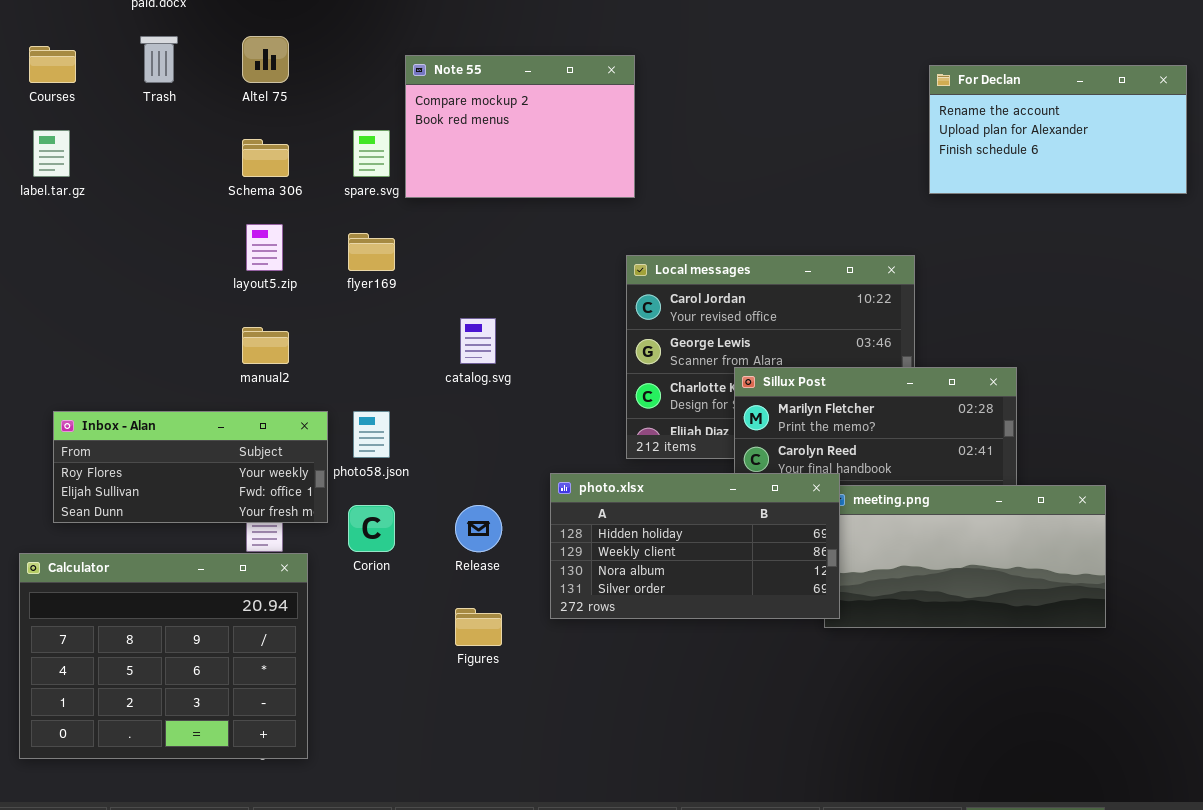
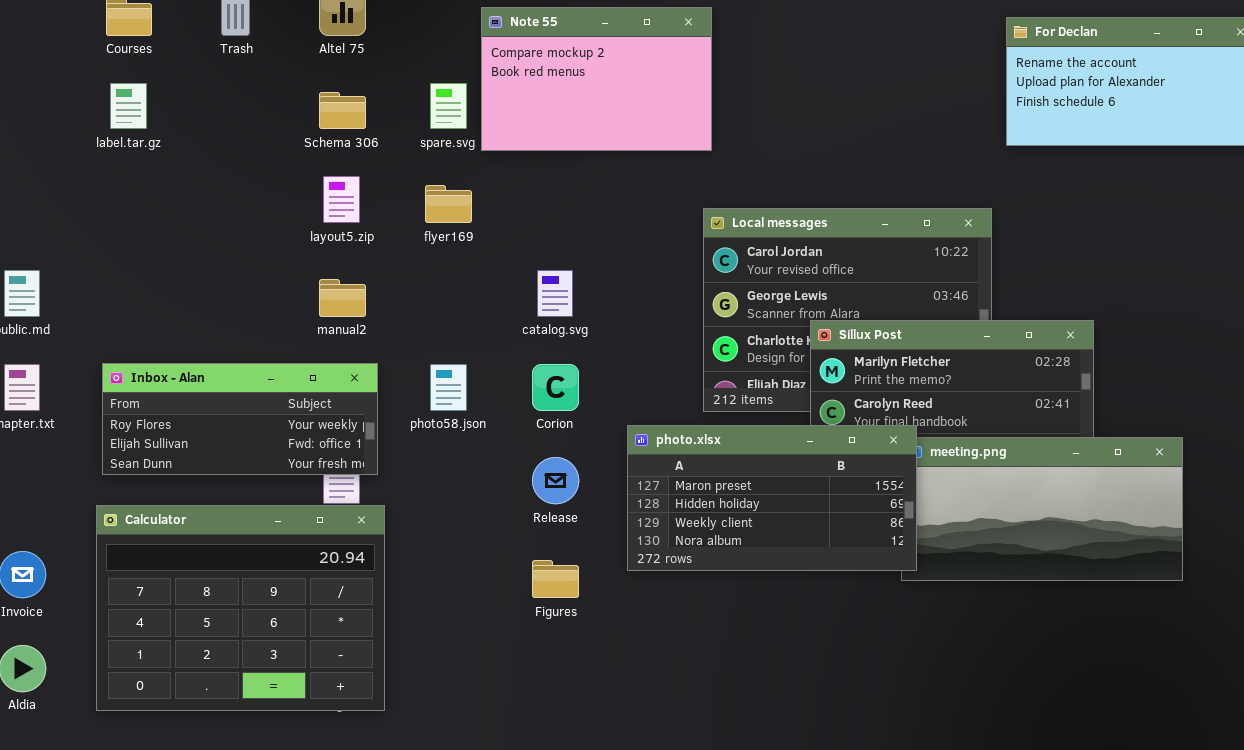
Inbox - Alan: [53,411,328,523] -> [102,363,378,475], moved
photo.xlsx: [550,473,840,619] -> [627,425,917,571], scrolled up 1 row
Corion: [348,505,395,552] -> [532,364,579,411], moved

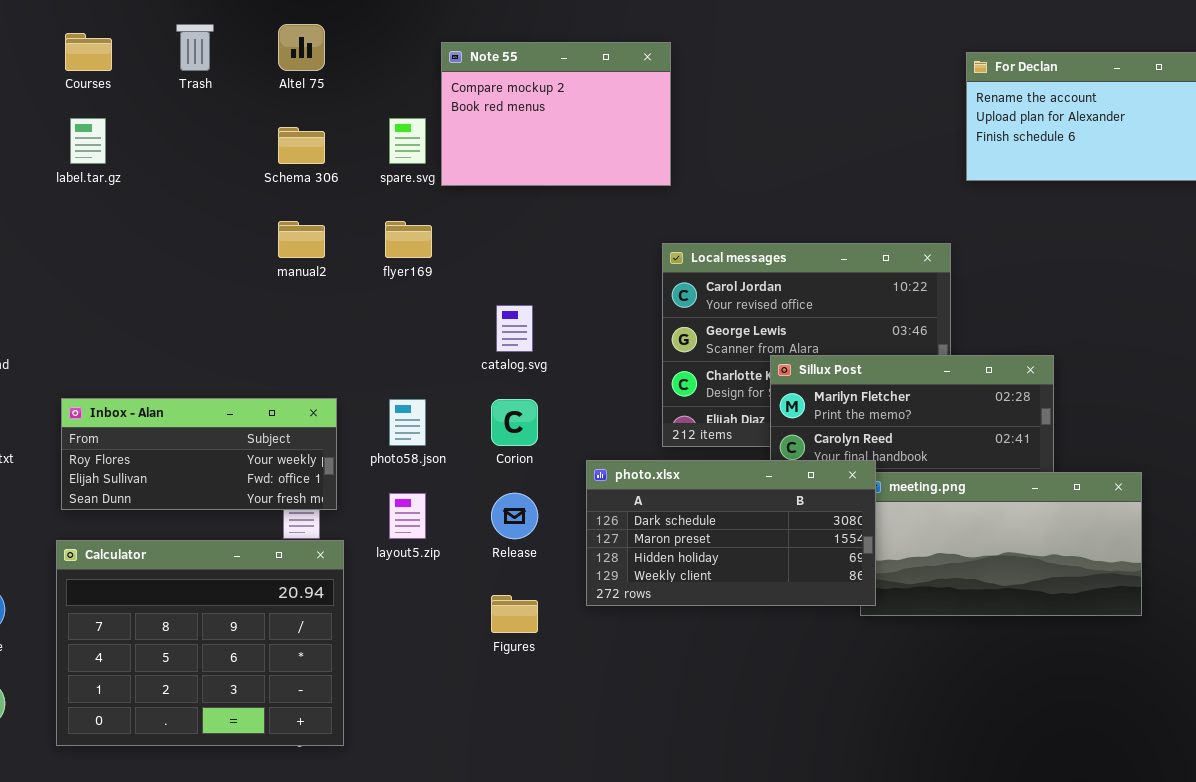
layout5.zip: [323,176,360,223] -> [389,493,426,539], moved
manual2: [319,279,366,317] -> [278,221,325,258], moved
photo.xlsx: [627,425,917,571] -> [586,460,876,606], scrolled up 1 row

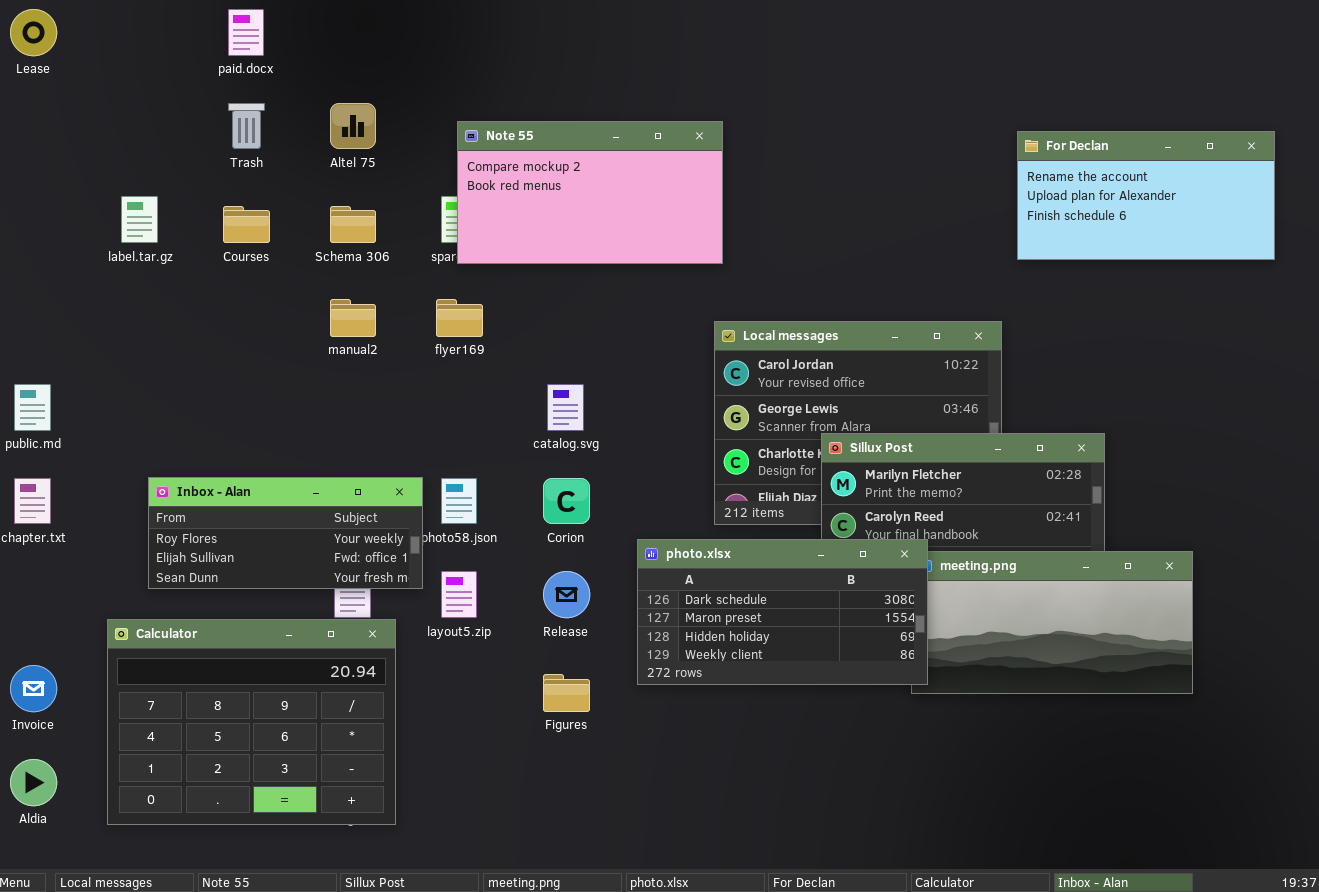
Courses: [65,33,112,71] -> [223,206,270,243], moved
Note 55: [441,42,671,186] -> [457,121,723,264], resized
Inbox - Alan: [61,398,337,510] -> [148,477,423,589], moved

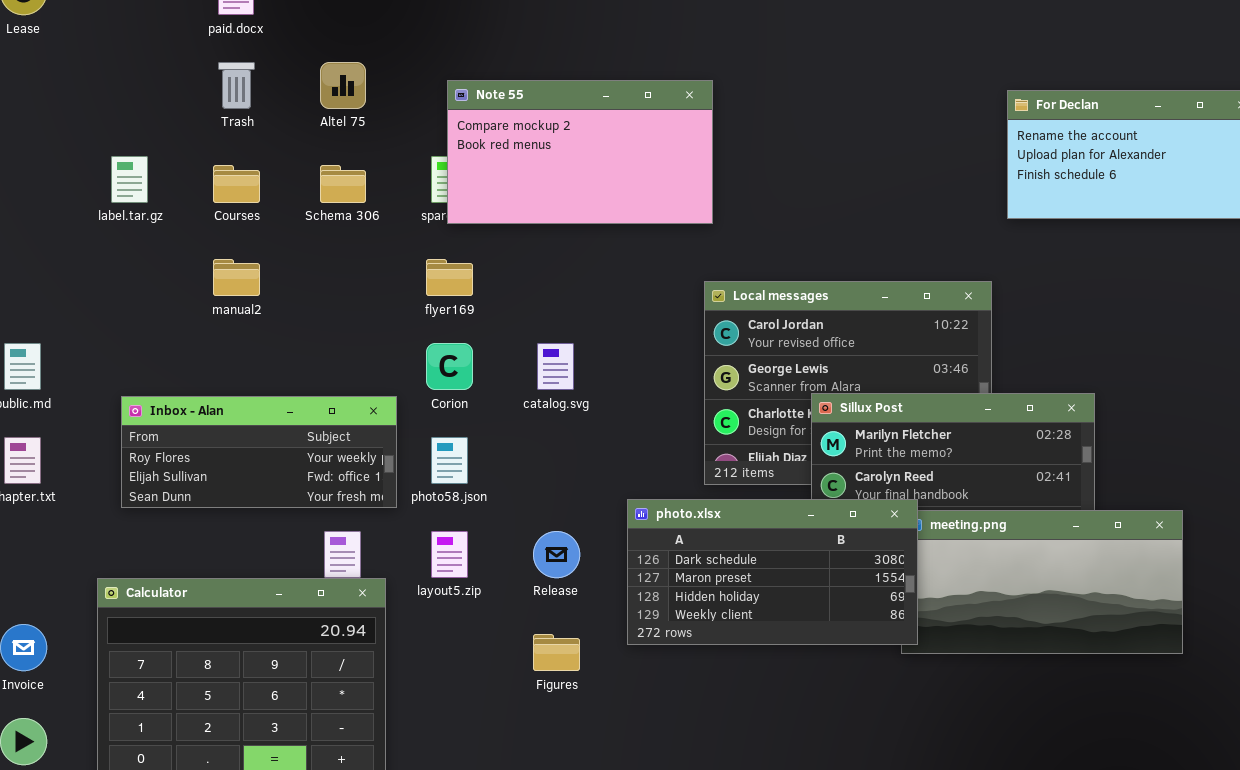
manual2: [330,299,376,337] -> [213,259,260,296], moved
Inbox - Alan: [148,477,423,589] -> [121,396,397,508], moved
Corion: [543,478,590,524] -> [426,343,473,390], moved

